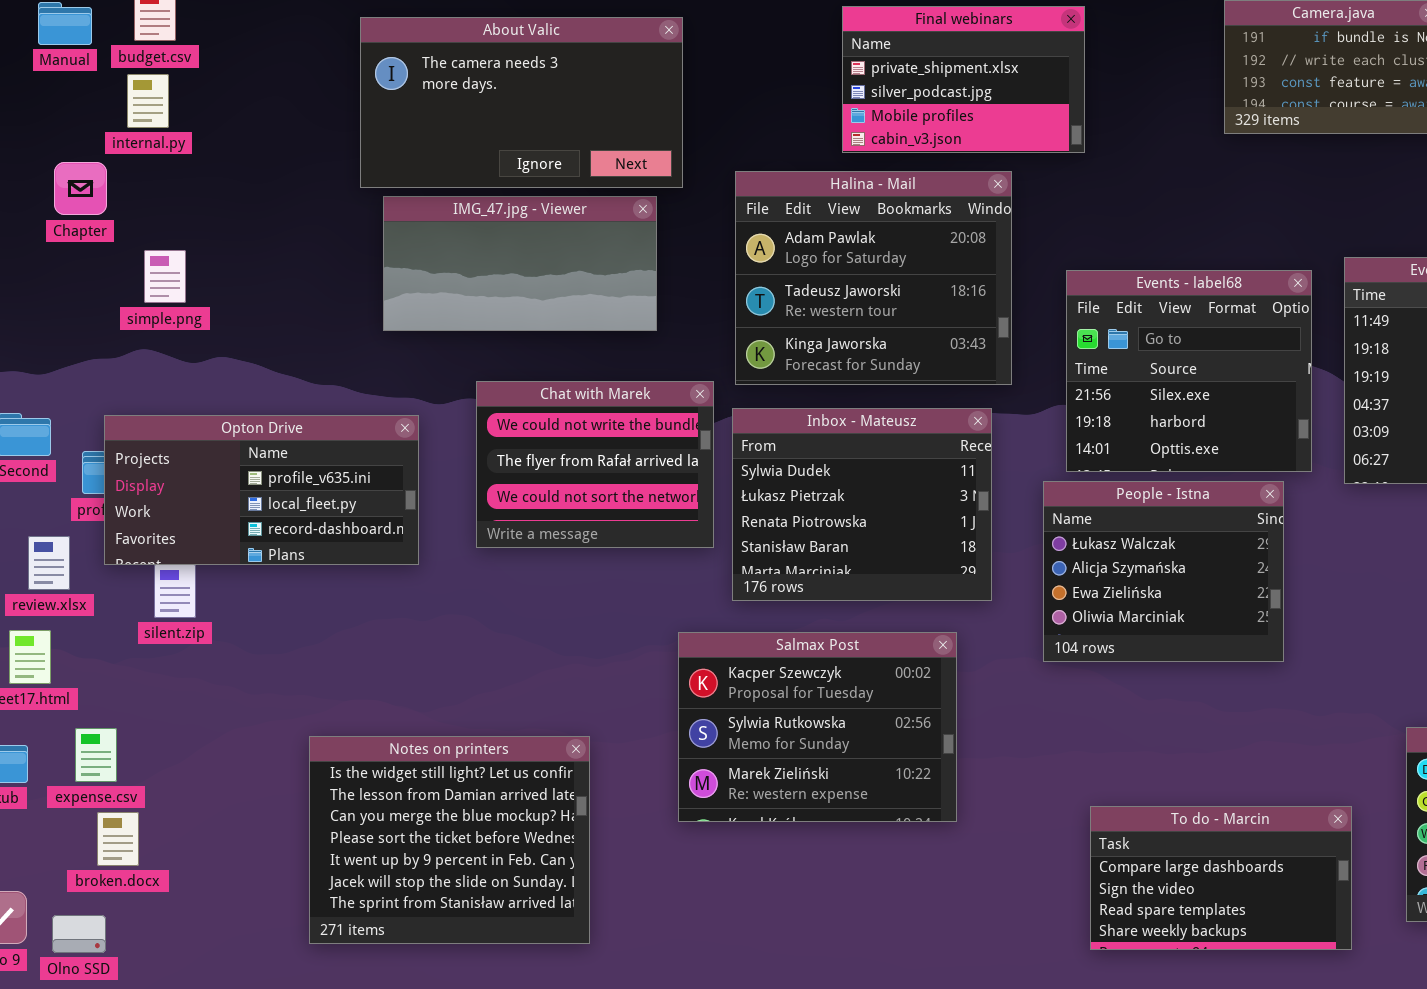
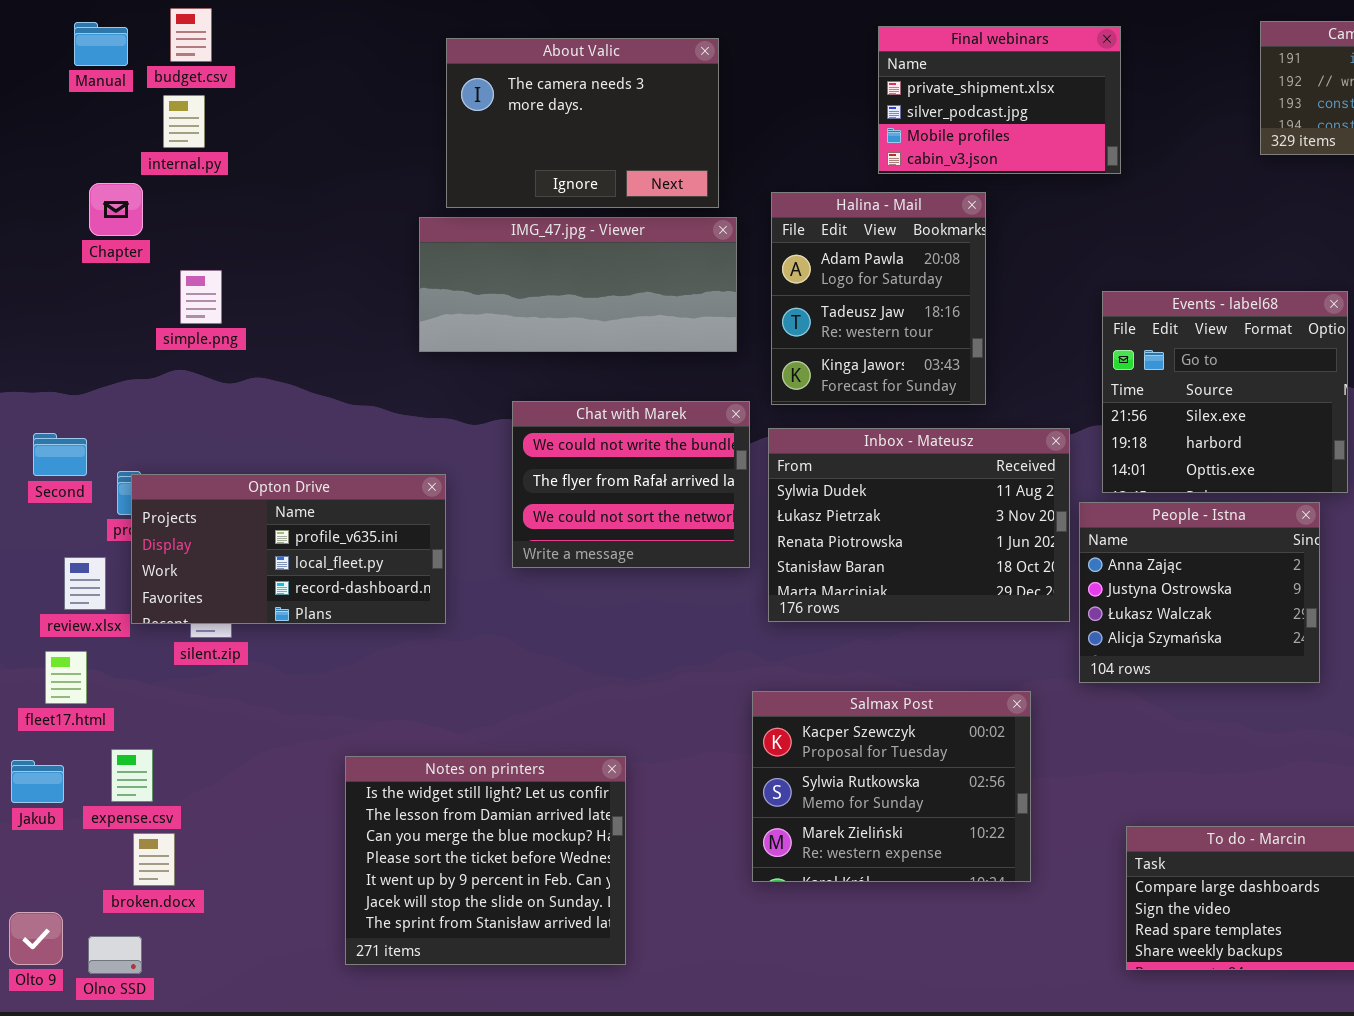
About Valic: [360,17,683,188] -> [446,38,719,208], resized
Halina - Mail: [735,171,1012,385] -> [771,192,986,405], resized
IMG_47.jpg - Viewer: [383,196,657,331] -> [419,217,737,352], resized
Inbox - Mateusz: [732,408,992,601] -> [768,428,1070,622], resized
Opton Drive: [104,415,419,565] -> [131,474,446,624], moved
People - Istna: [1043,481,1284,662] -> [1079,502,1320,683], scrolled up 2 rows
Salmax Post: [678,632,957,822] -> [752,691,1031,882], moved

